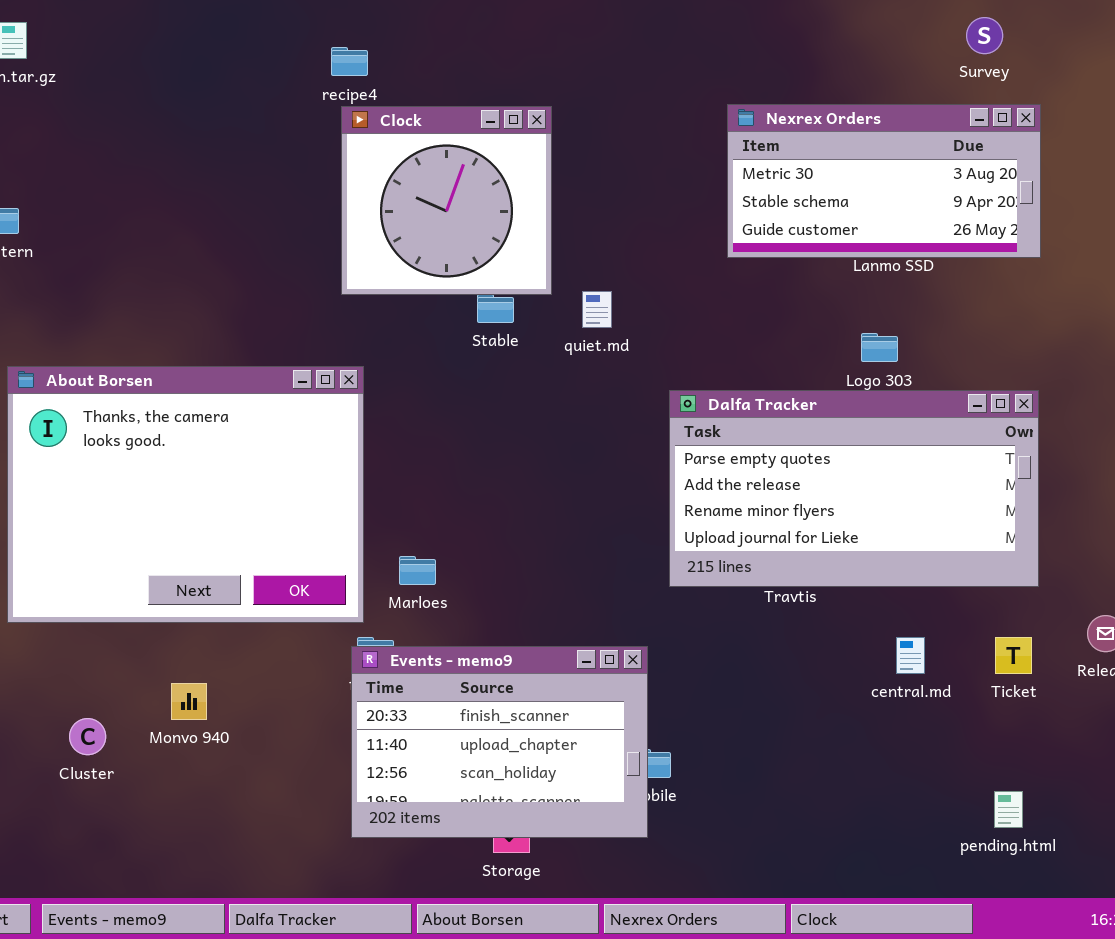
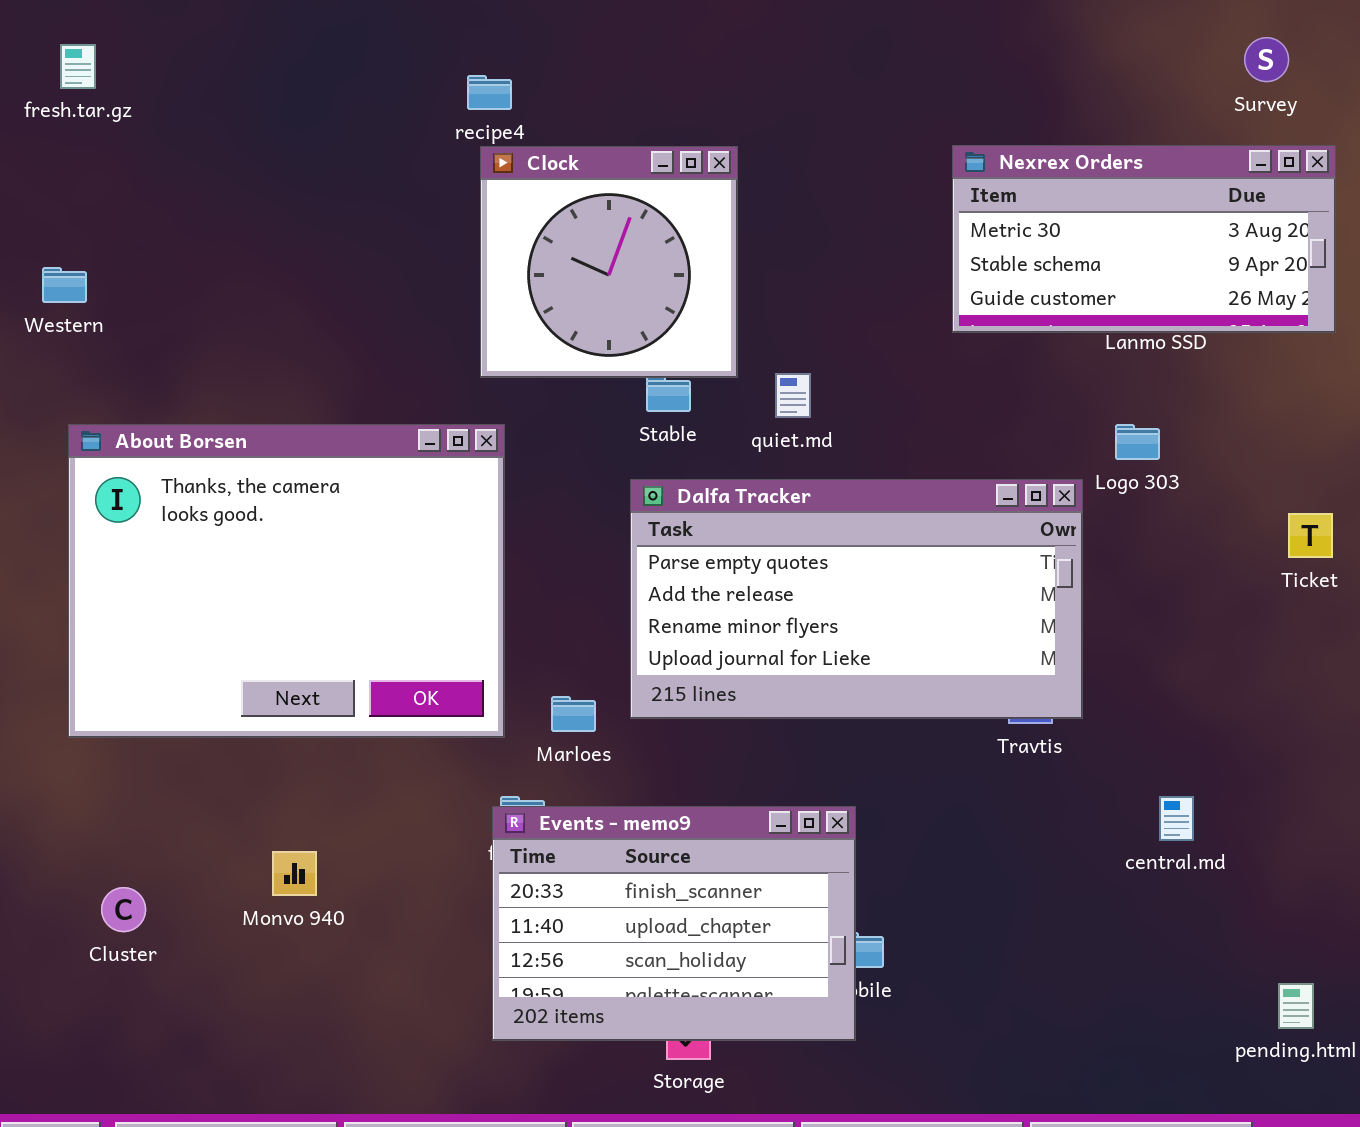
About Borsen: [7,366,364,623] -> [68,424,505,738], moved
Dalfa Tracker: [669,390,1039,587] -> [630,479,1083,719], moved
Ticket: [995,637,1032,674] -> [1288,513,1333,558], moved
Cluster: [69,718,106,755] -> [101,887,146,932], moved

